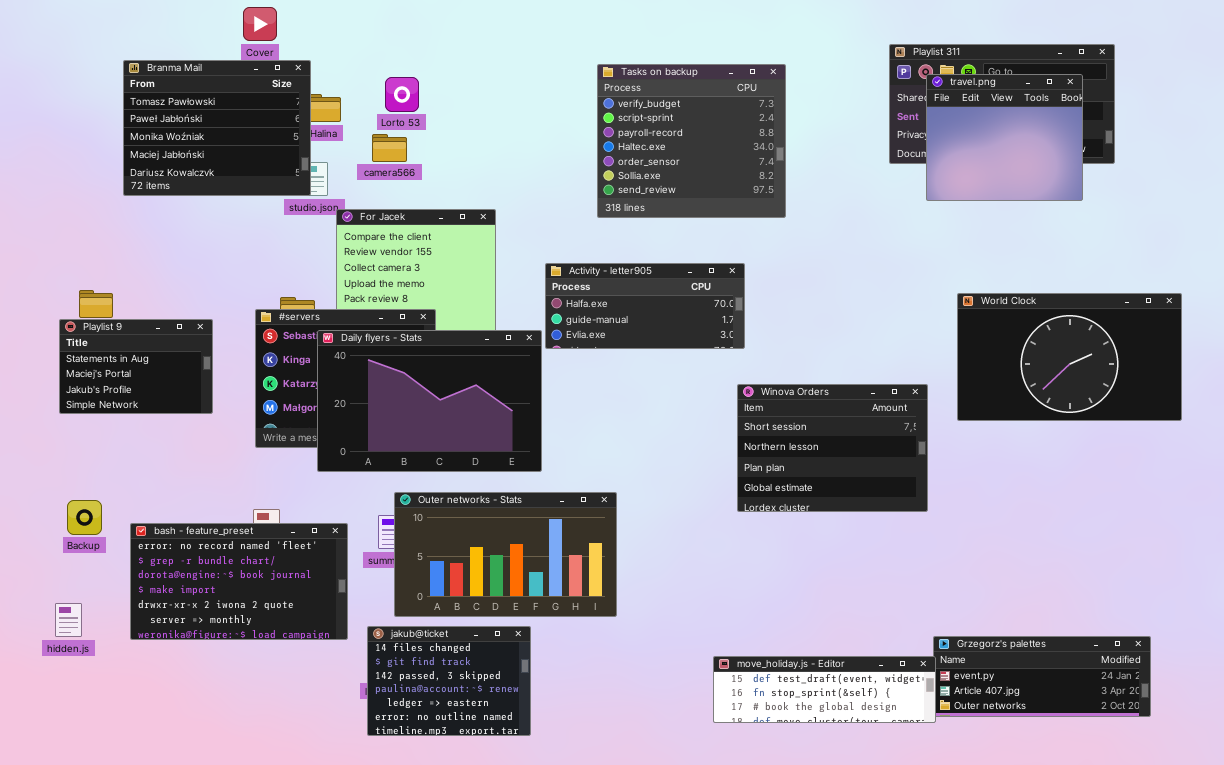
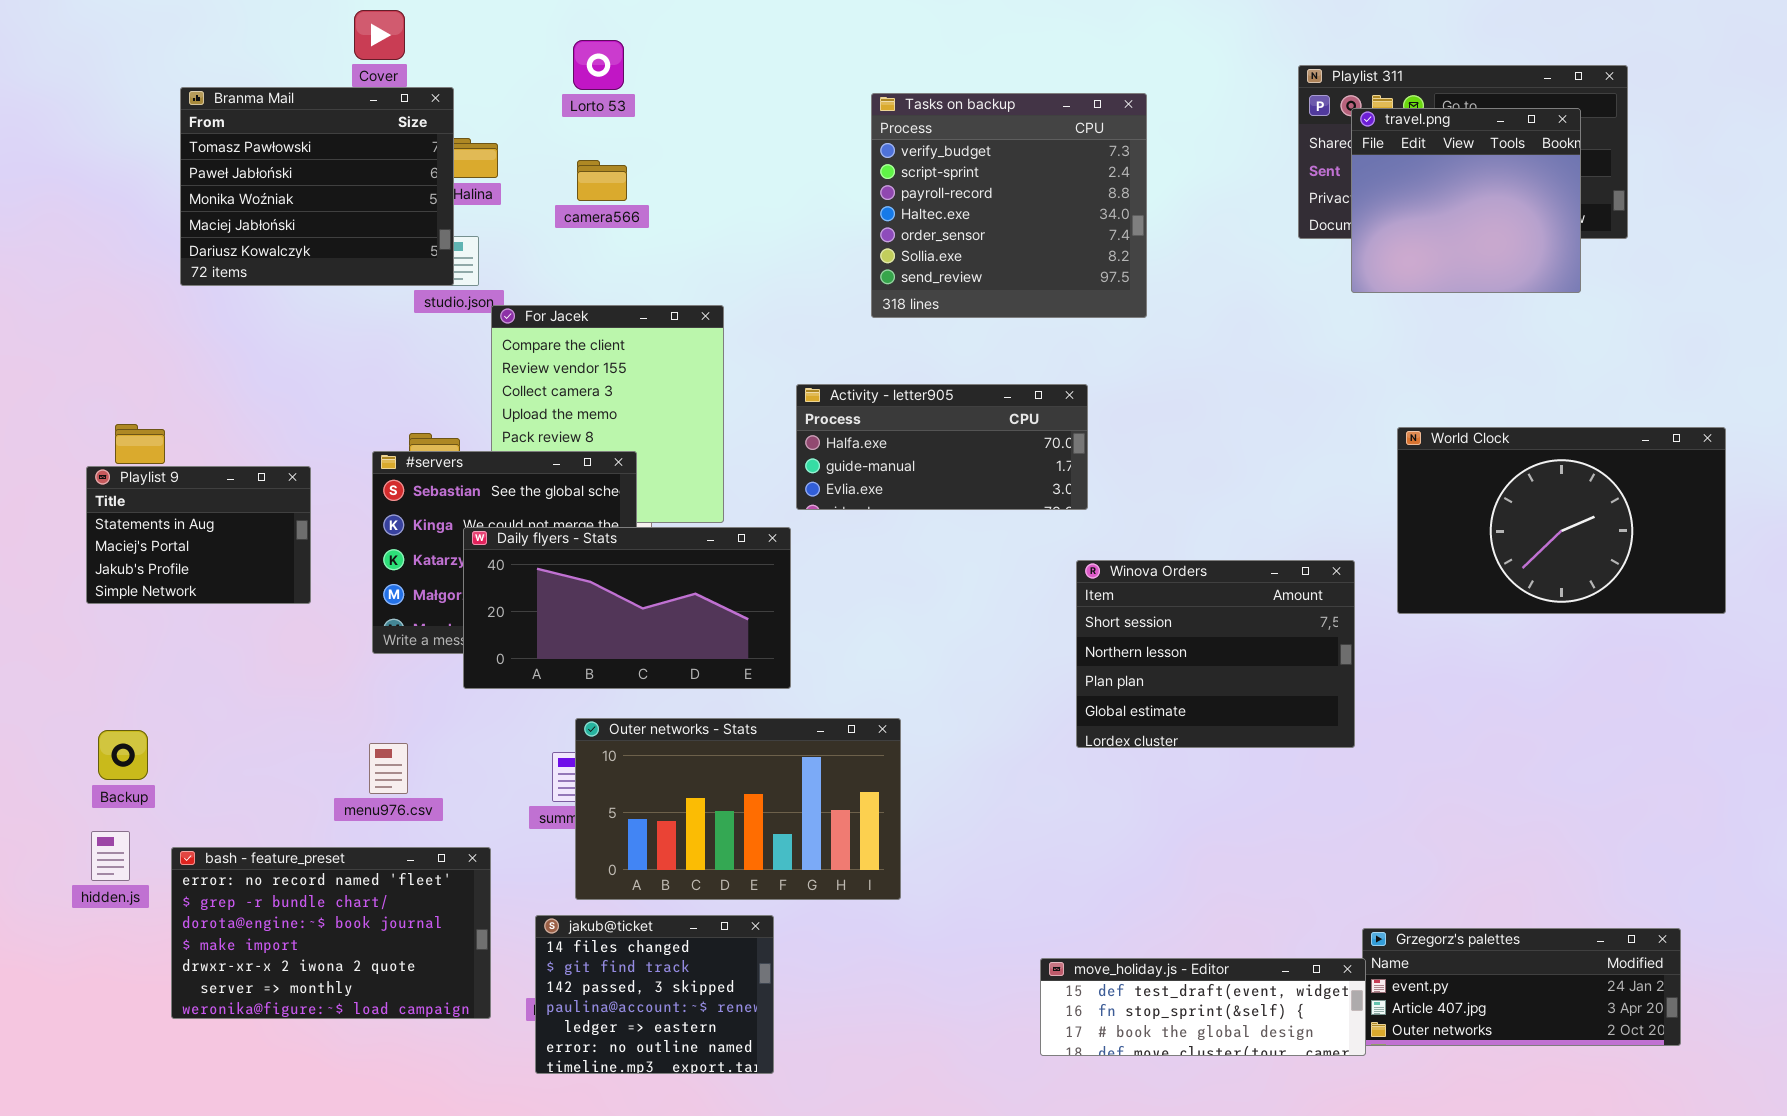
Lorto 53: [385,77,419,112] -> [573,40,624,90], moved
camera566: [372,134,407,162] -> [577,160,627,201], moved
Daily flyers - Stats: [317,330,542,472] -> [463,527,791,689], resized
bash - feature_preset: [130,523,348,640] -> [171,847,491,1019], moved
hidden.js: [55,603,82,637] -> [91,831,130,881], moved

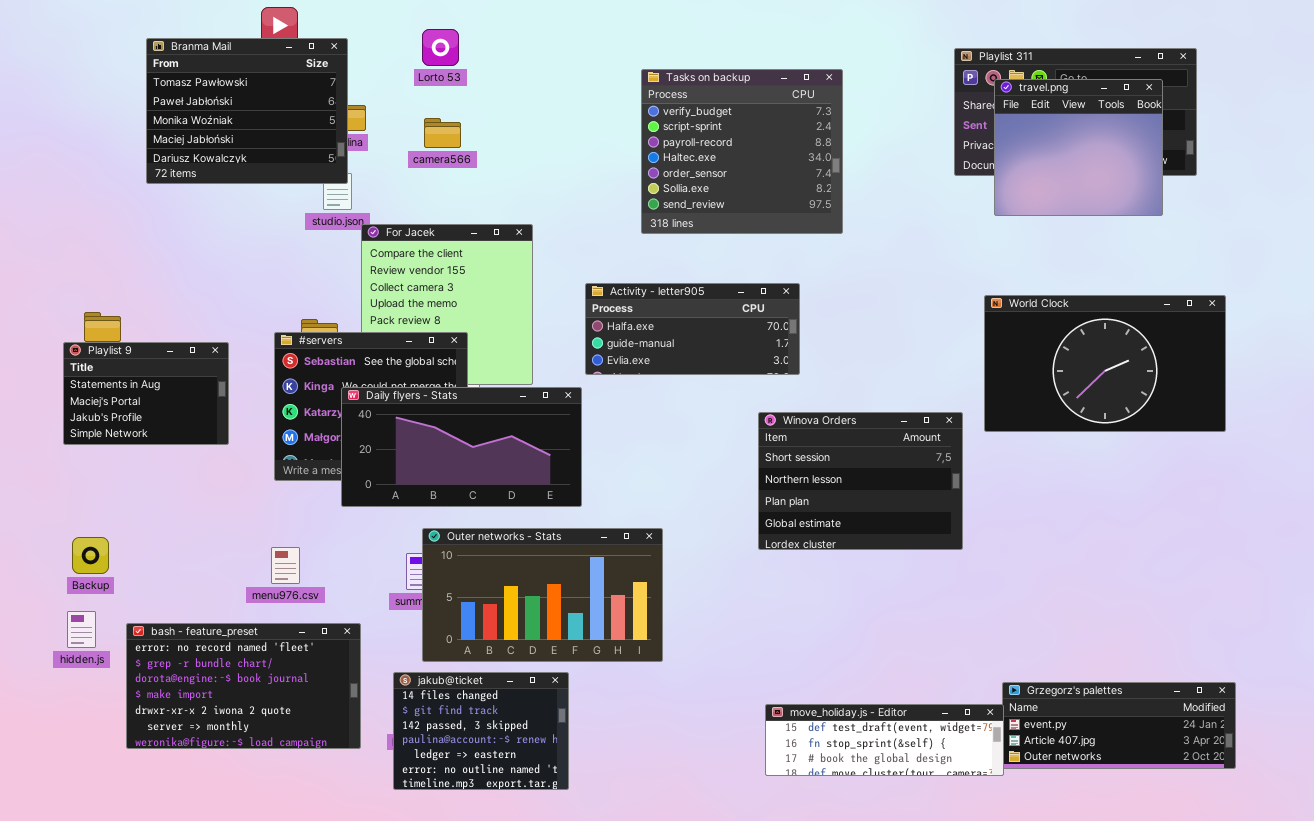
Branma Mail: [180,87,454,286] -> [146,38,348,184], moved
World Clock: [1397,427,1726,614] -> [984,295,1226,432], moved
Winova Orders: [1076,560,1355,748] -> [758,412,963,550], moved

